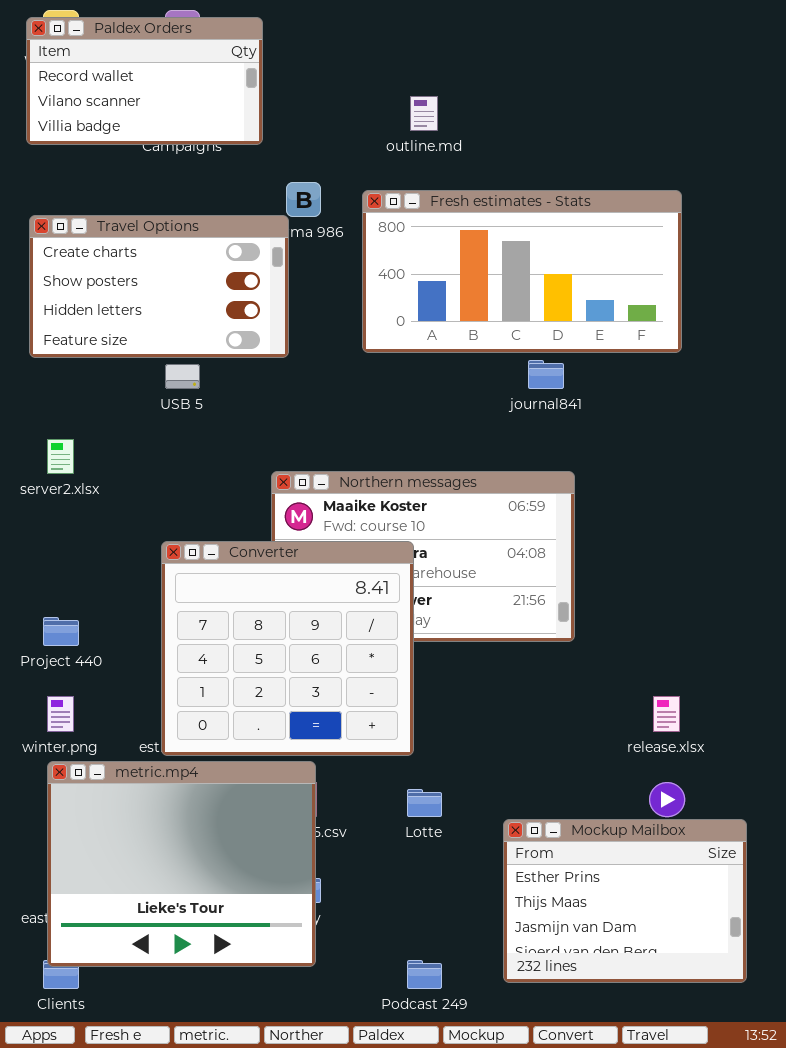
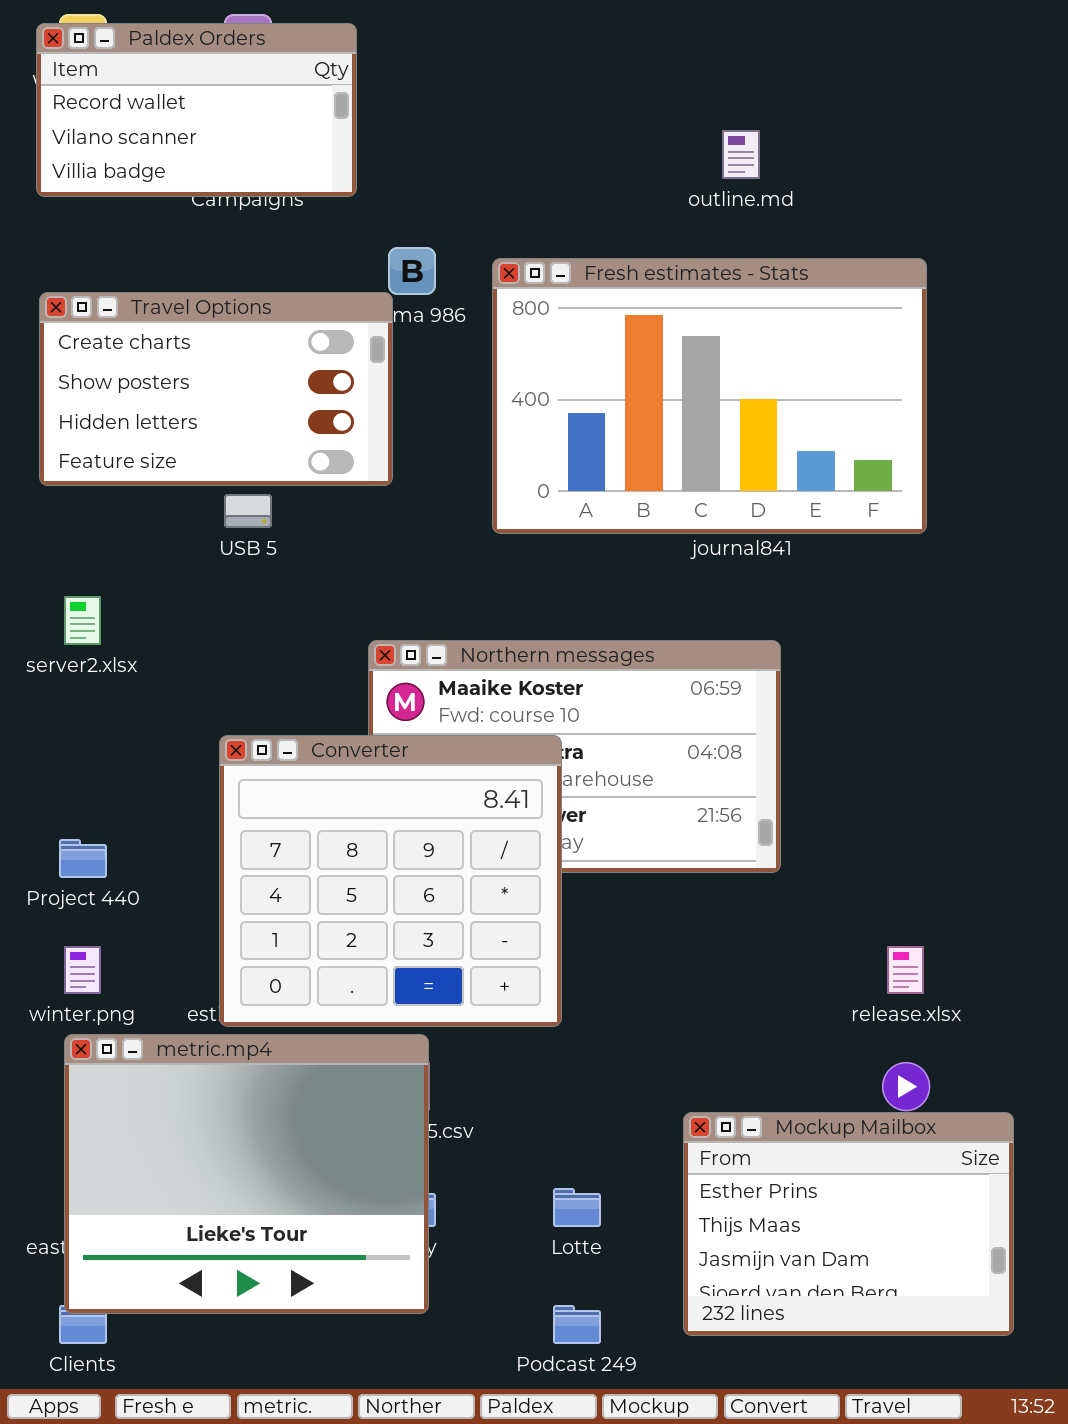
outline.md: [410,96,438,131] -> [722,130,760,179], moved
Fresh estimates - Stats: [362,190,682,353] -> [492,258,927,534], resized
Lotte: [407,789,442,817] -> [553,1188,601,1227], moved

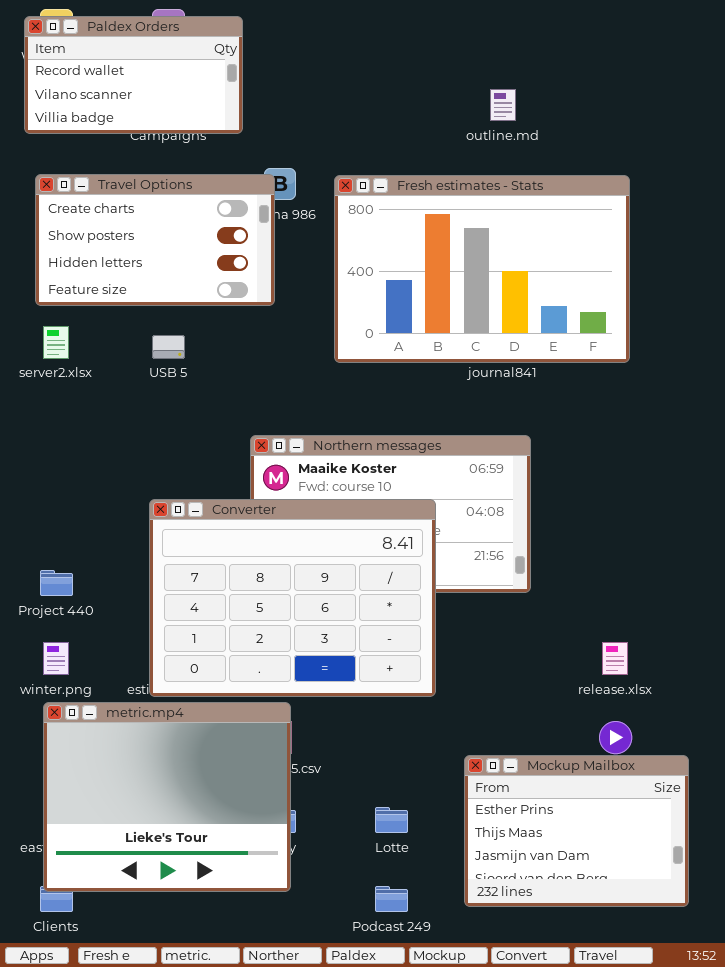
Travel Options: [39,292,393,486] -> [35,174,275,306], moved
server2.xlsx: [64,596,101,645] -> [43,326,69,359], moved
Converter: [219,735,562,1027] -> [149,499,436,697], resized

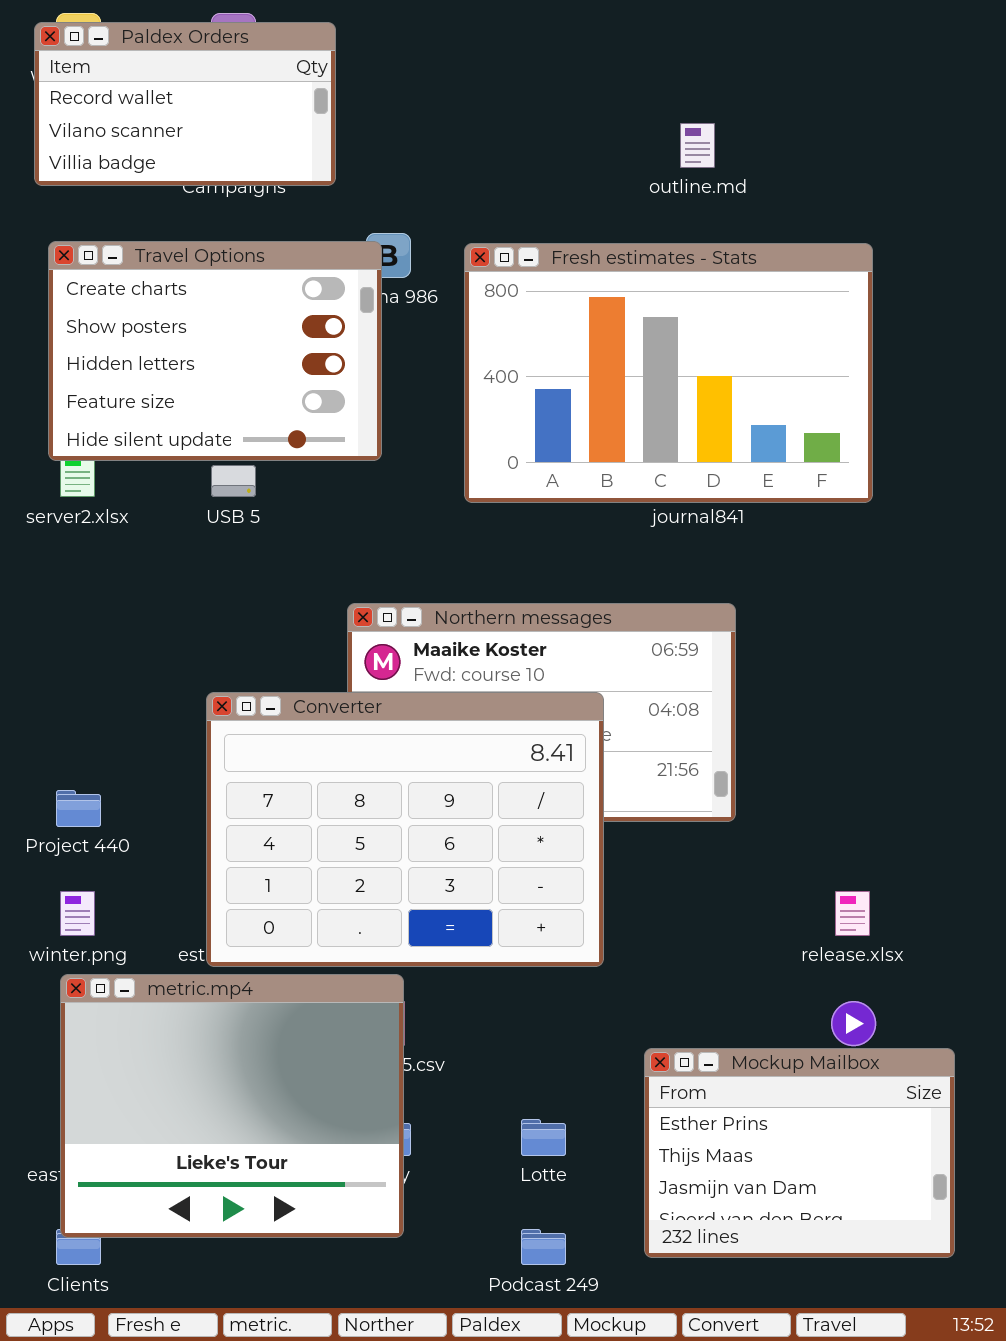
Travel Options: [35,174,275,306] -> [48,241,382,461], resized

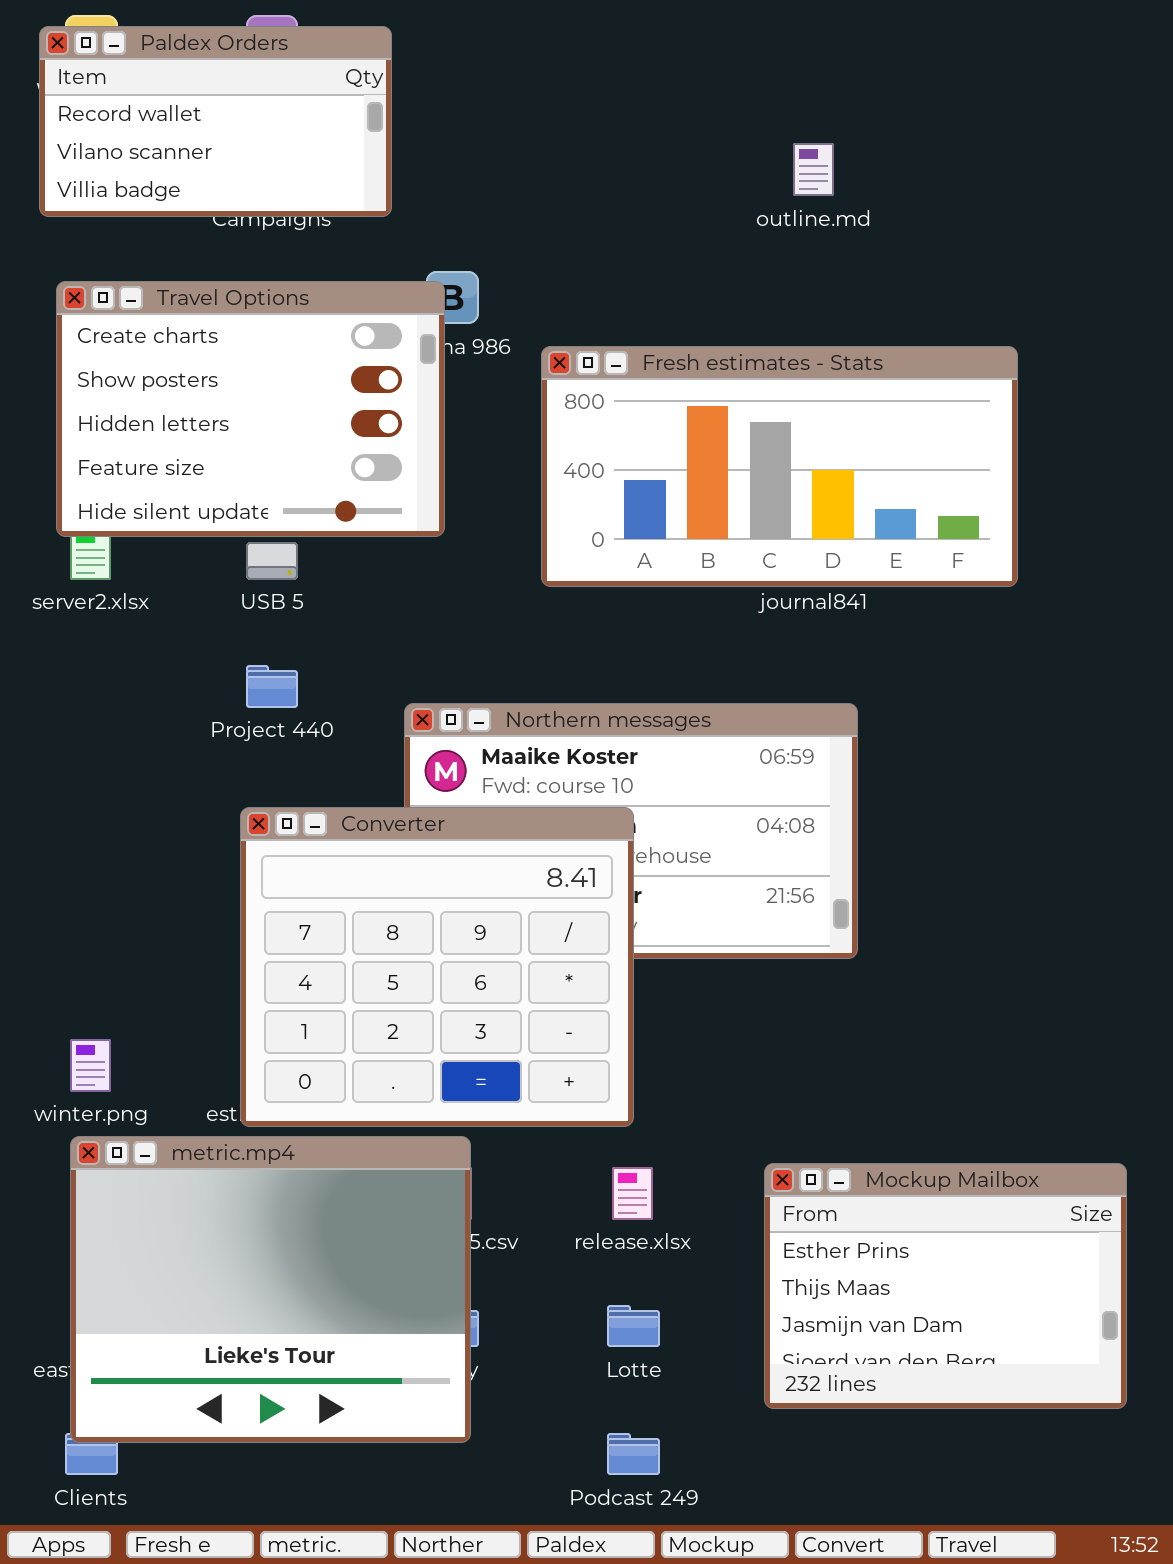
Fresh estimates - Stats: [464,243,873,503] -> [541,346,1018,587], resized
Converter: [206,692,604,967] -> [240,807,634,1127], resized
Project 440: [56,790,101,827] -> [246,665,298,708], moved
release.xlsx: [835,891,870,936] -> [612,1167,653,1220], moved
Mockup Mailbox: [644,1048,955,1258] -> [764,1163,1127,1409], moved

